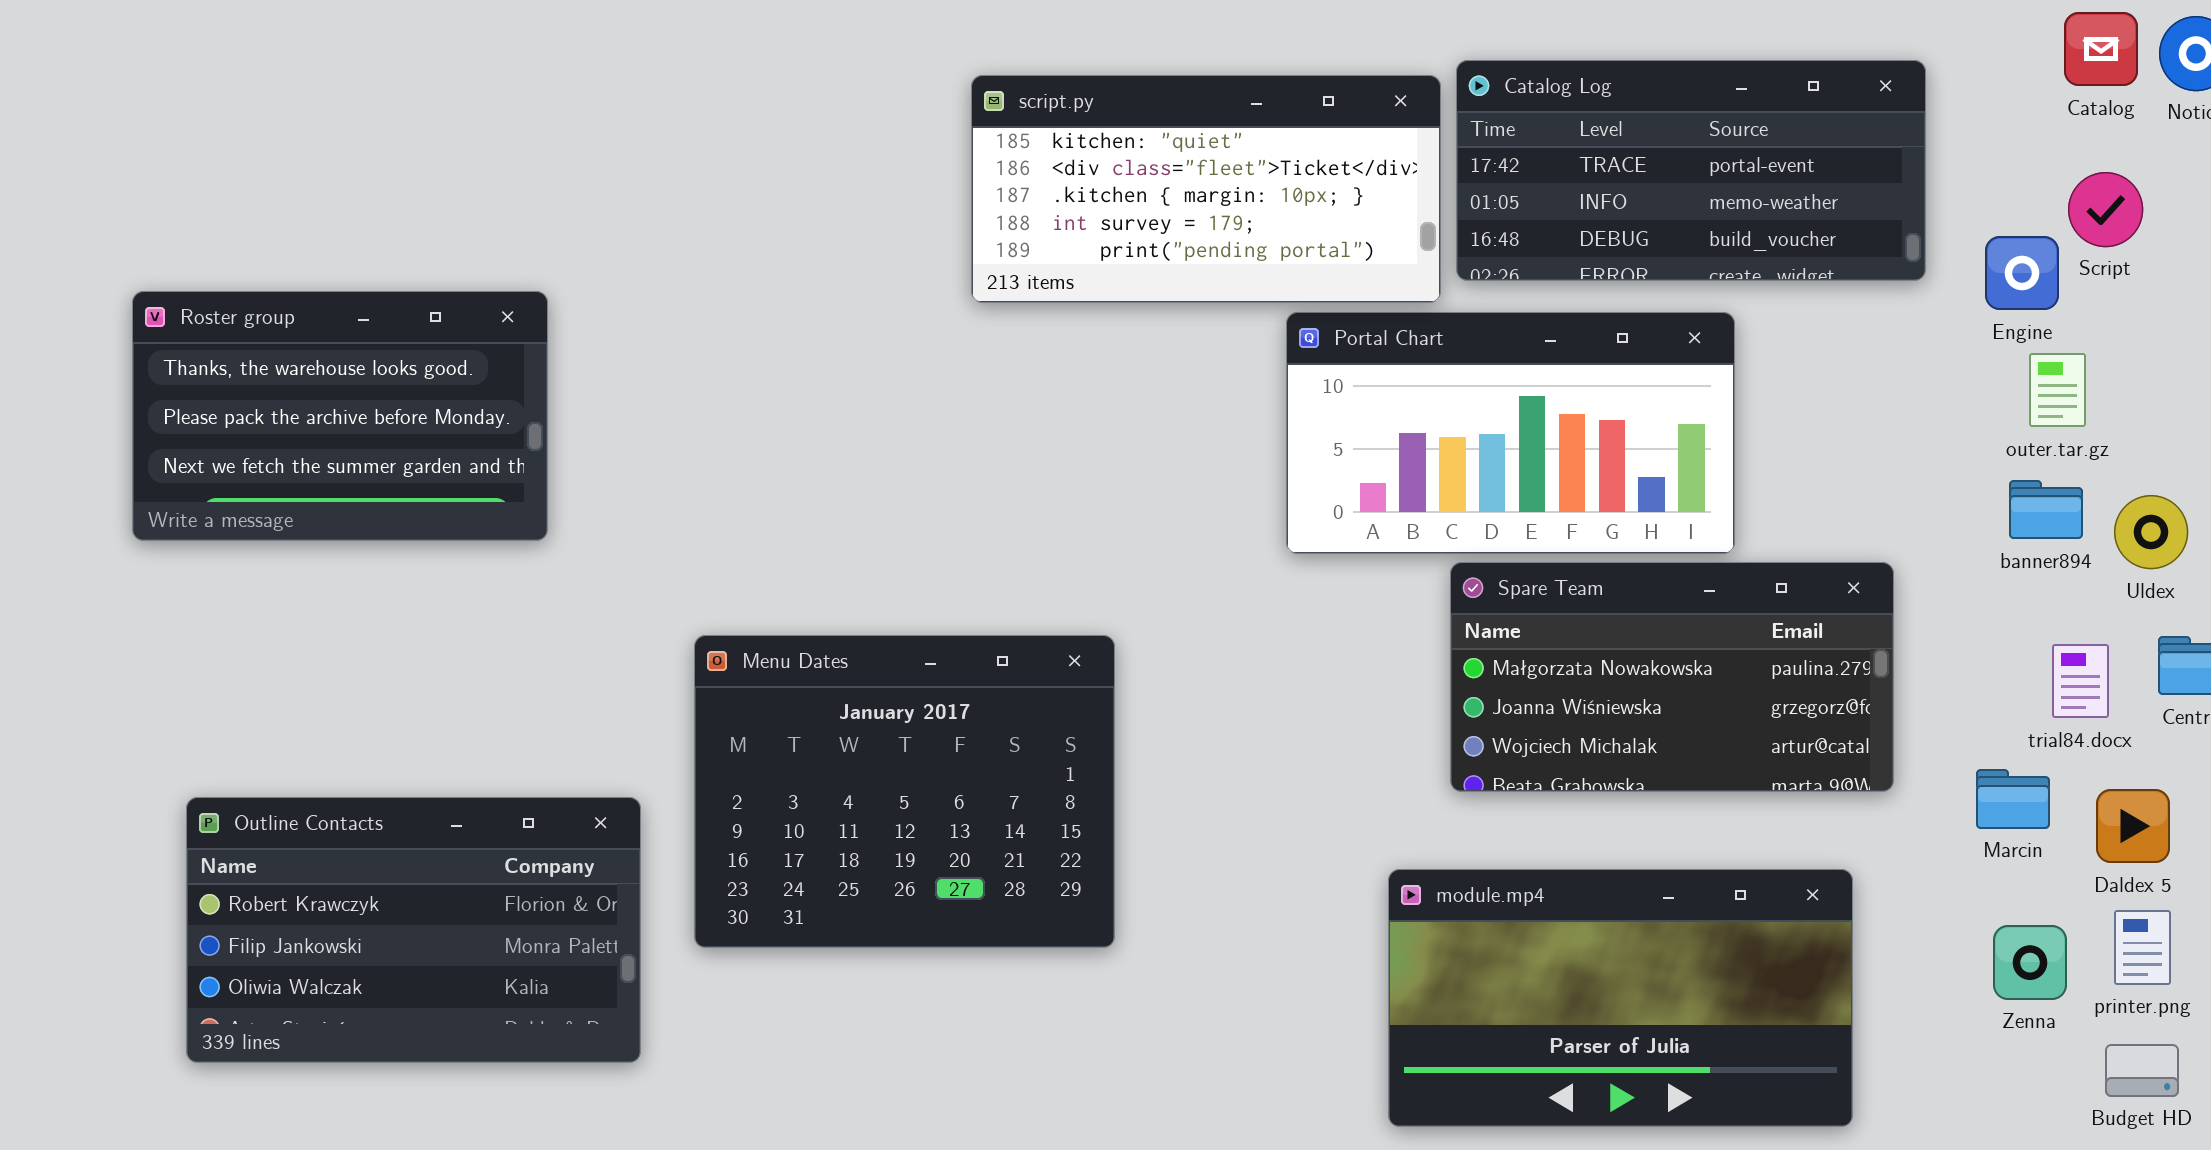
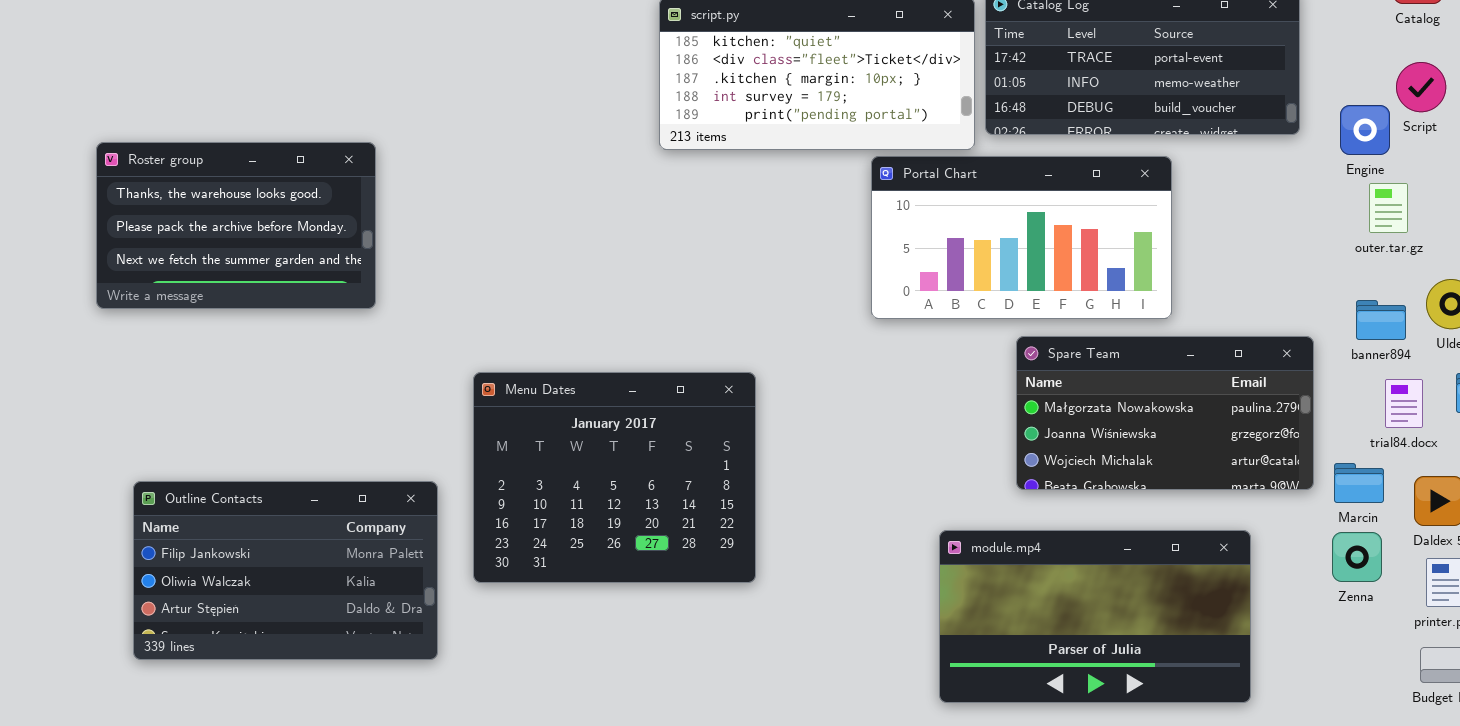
banner894: [2009,480,2083,539] -> [1356,300,1406,340], moved
Spare Team: [1450,562,1894,792] -> [1016,336,1314,490], moved
Outline Contacts: [186,797,641,1063] -> [133,481,438,660], scrolled down 1 row
Zenna: [1993,925,2067,1000] -> [1332,532,1382,582], moved

